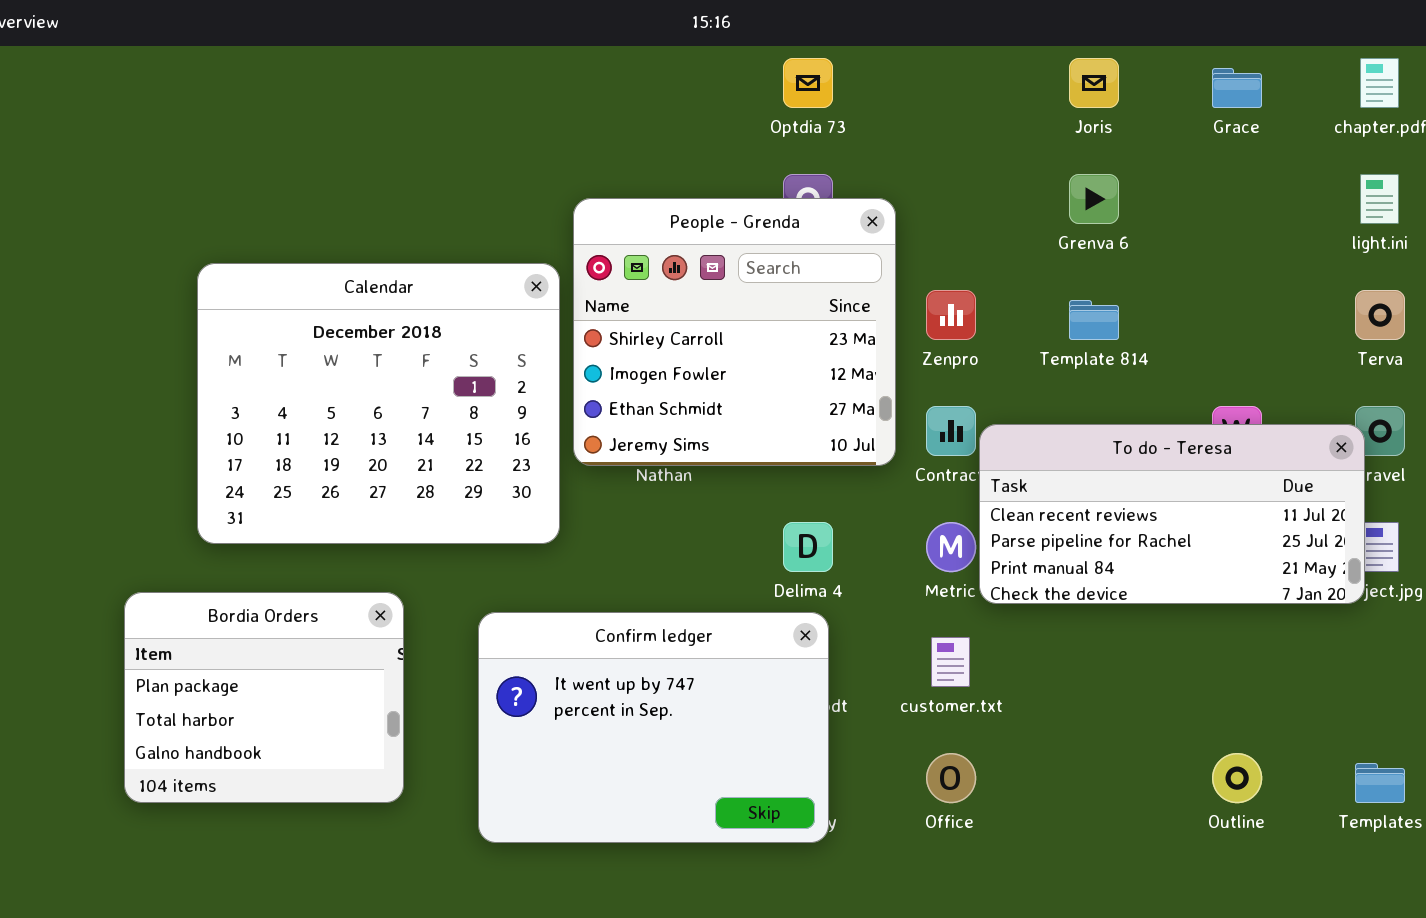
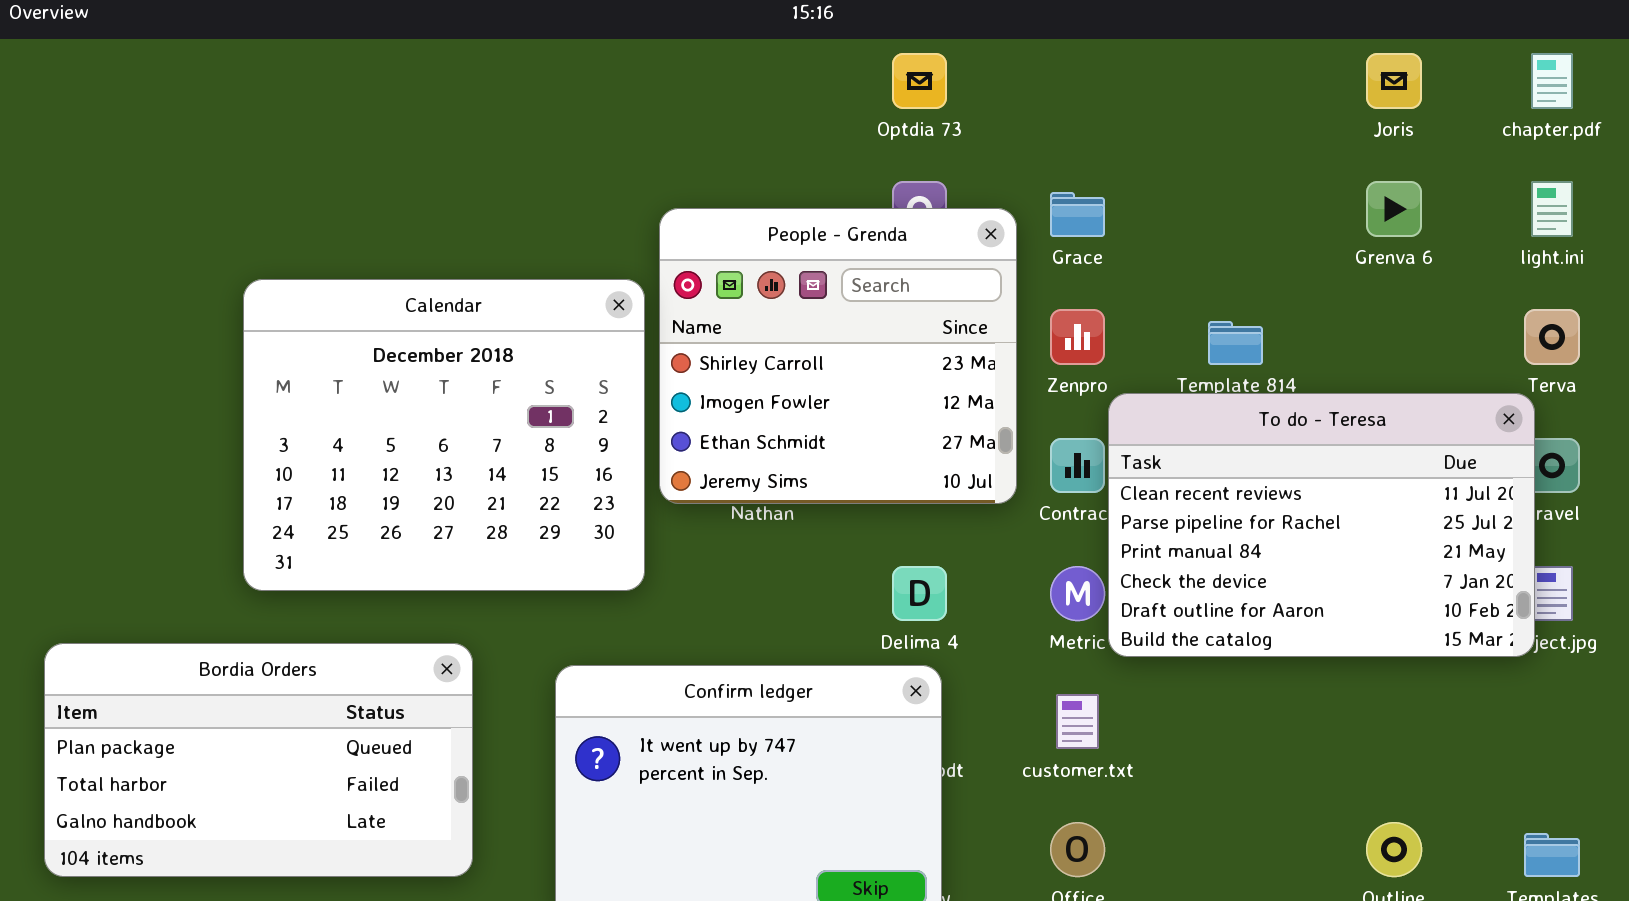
Joris: [1069,58,1119,108] -> [1366,53,1422,109], moved
Grace: [1212,68,1262,108] -> [1050,192,1105,237], moved
Grenva 6: [1069,174,1119,224] -> [1366,181,1422,237], moved
To do - Teresa: [979,424,1365,604] -> [1108,393,1535,657], resized
Bordia Orders: [124,592,404,803] -> [44,643,473,877], resized

